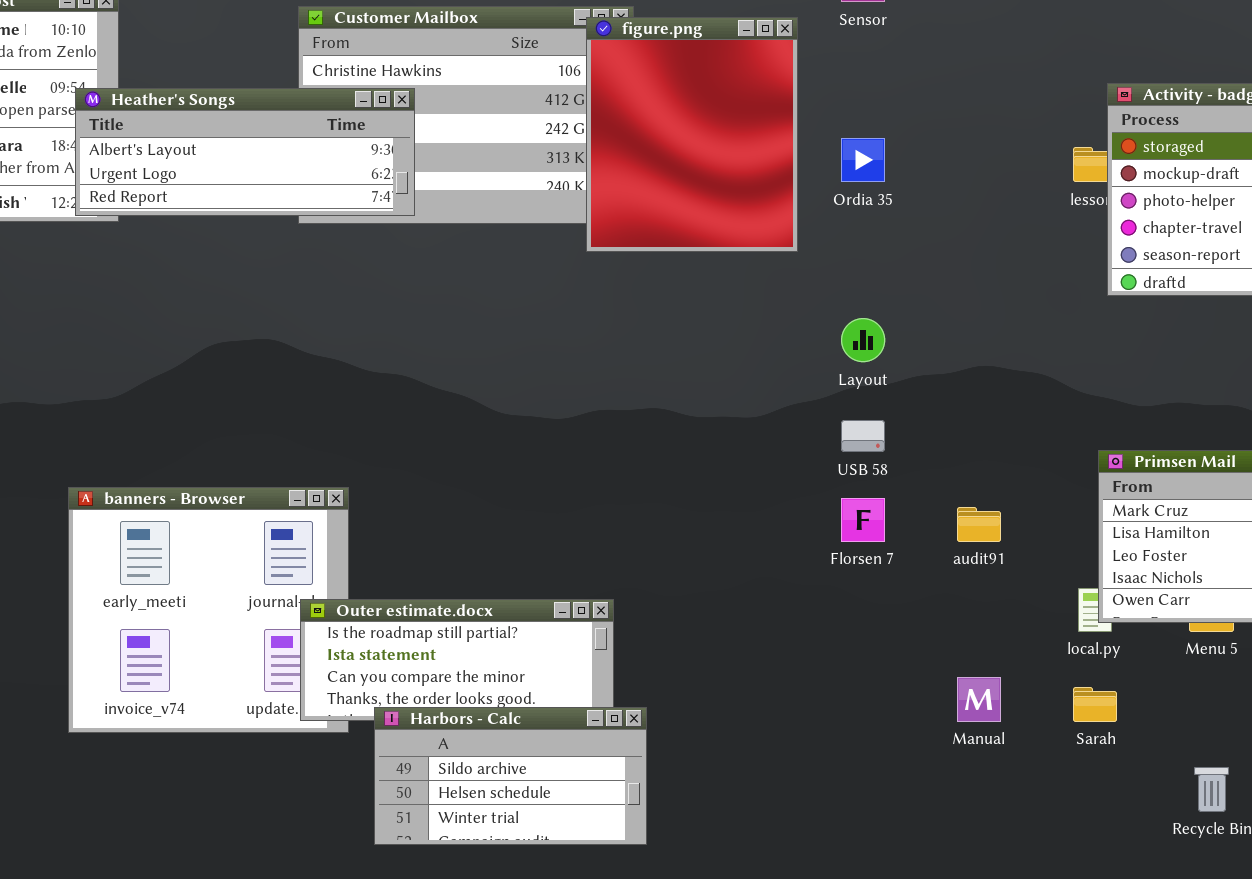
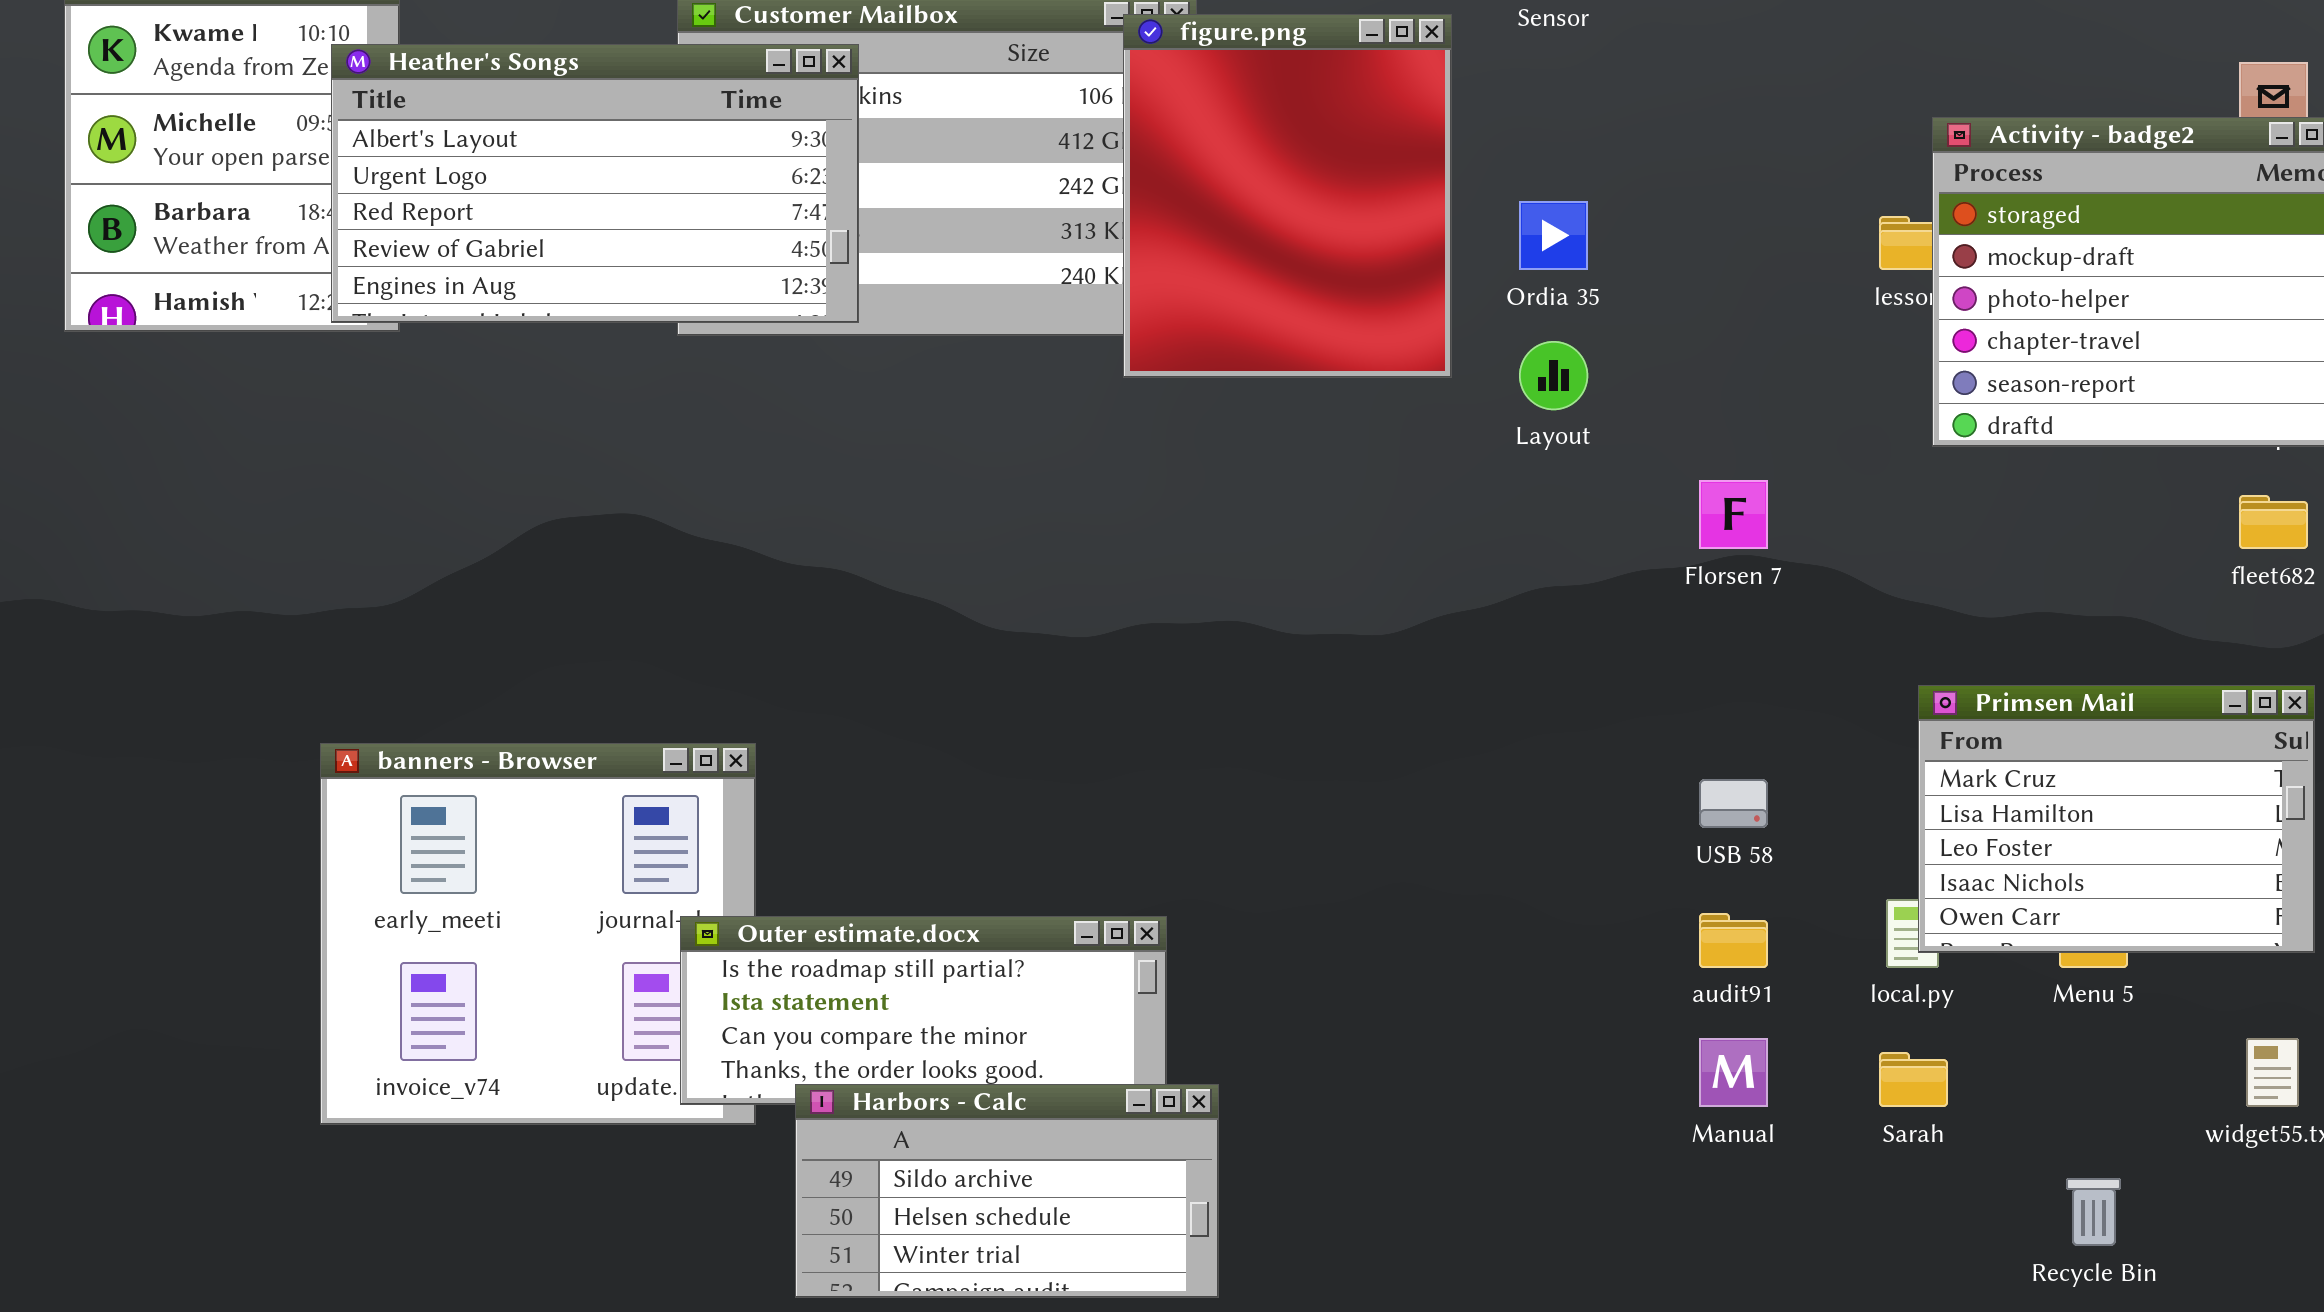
Heather's Songs: [75,88,415,216] -> [331,44,859,323], resized
Layout: [841,318,885,362] -> [1519,341,1588,410], moved
USB 58: [841,420,885,452] -> [1699,779,1768,828], moved
Florsen 7: [841,498,885,542] -> [1699,480,1768,549], moved
audit91: [957,507,1001,542] -> [1699,913,1768,968], moved

